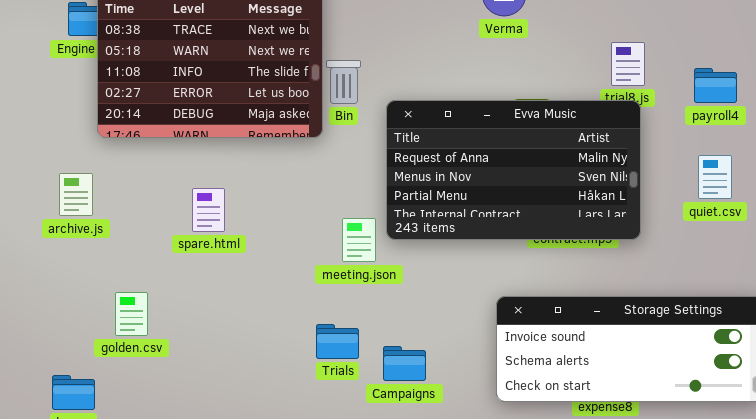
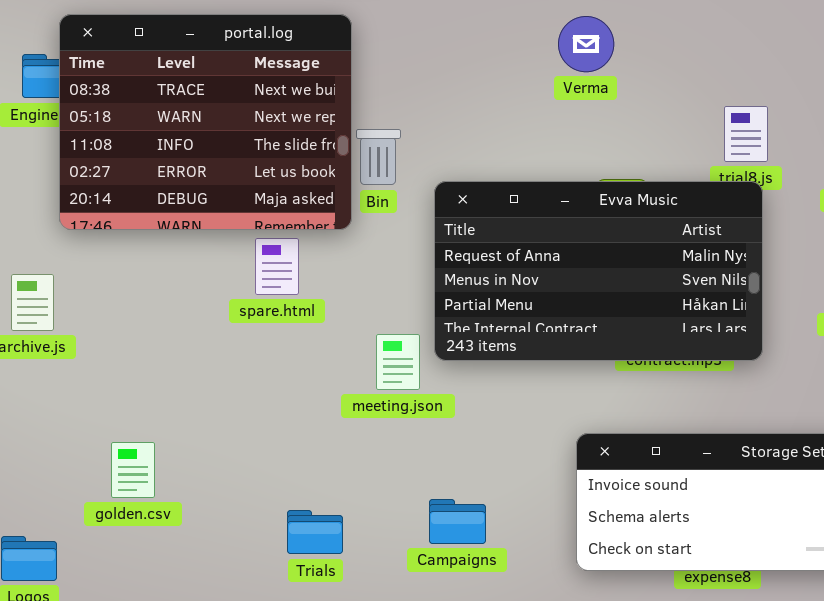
spare.html: [192,188,225,232] -> [255,238,299,295], moved
golden.csv: [115,292,148,336] -> [111,442,155,498], moved
Trials: [316,324,359,359] -> [287,510,343,554], moved

